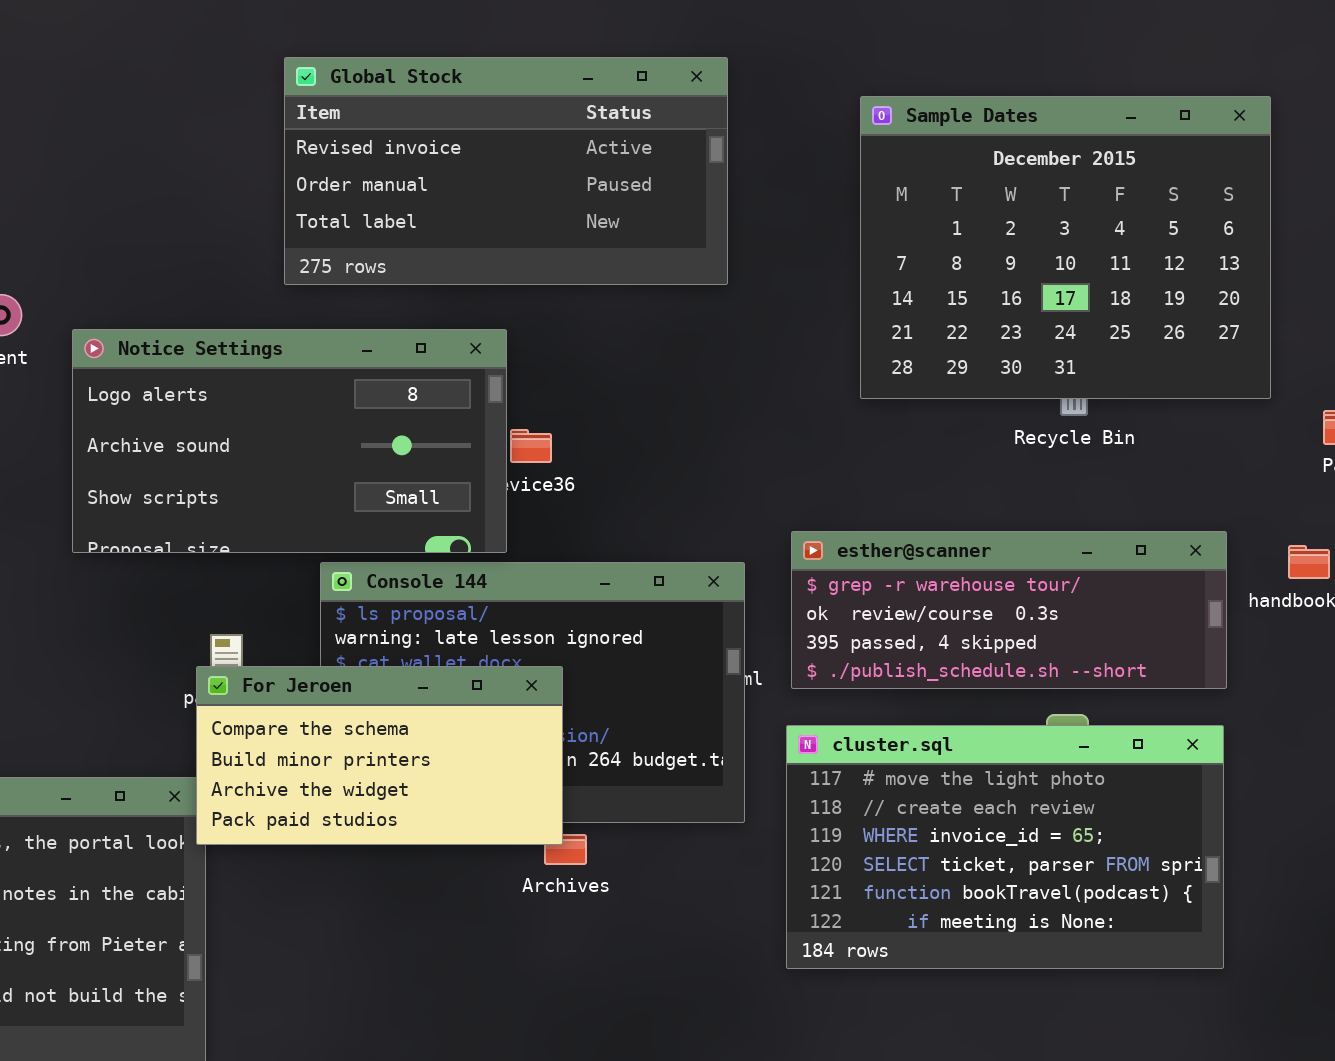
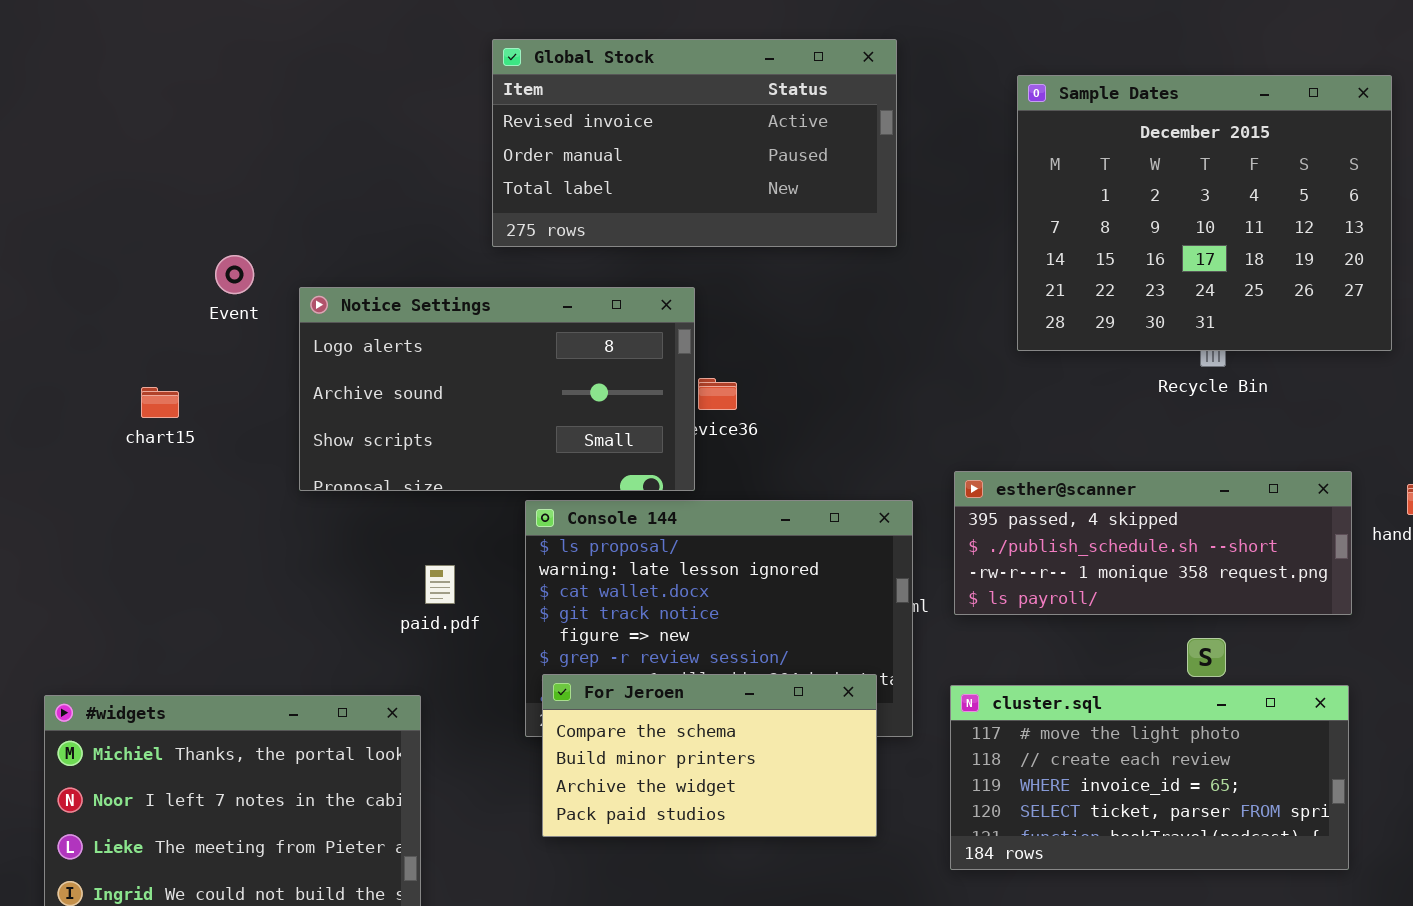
esther@scanner: [791,531,1227,689] -> [954,471,1352,615], scrolled down 2 rows
For Jeroen: [196,666,563,845] -> [542,674,877,837], moved
cluster.sql: [786,725,1224,969] -> [950,685,1349,870], resized

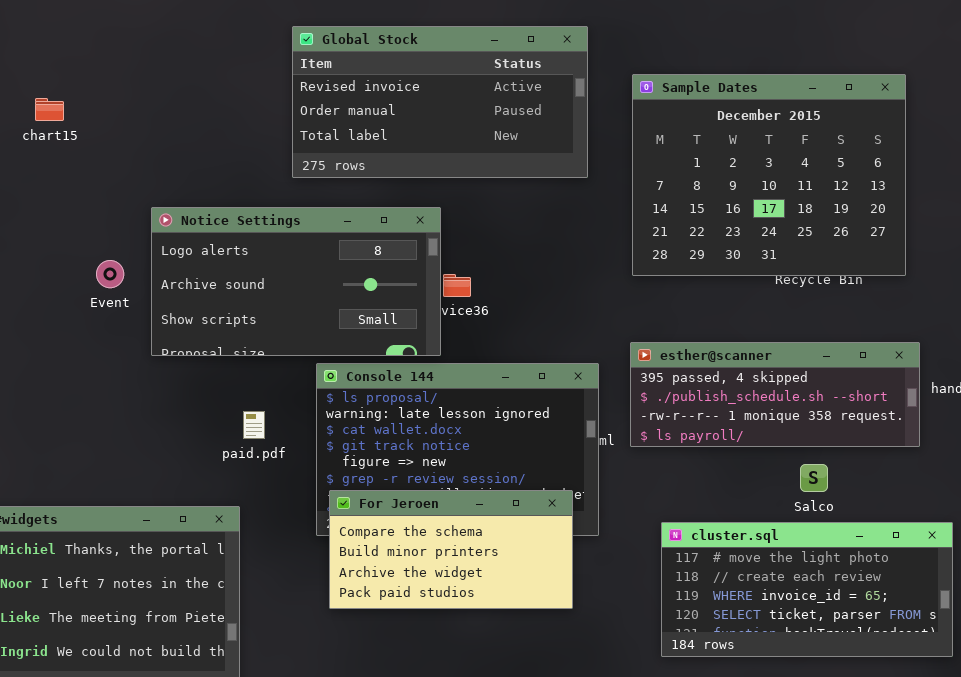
Sample Dates: [1017,75,1392,351] -> [632,74,906,276], moved
Event: [215,255,254,294] -> [96,260,124,288], moved
chart15: [141,387,179,418] -> [35,98,64,121], moved
cluster.sql: [950,685,1349,870] -> [661,522,953,657], moved

